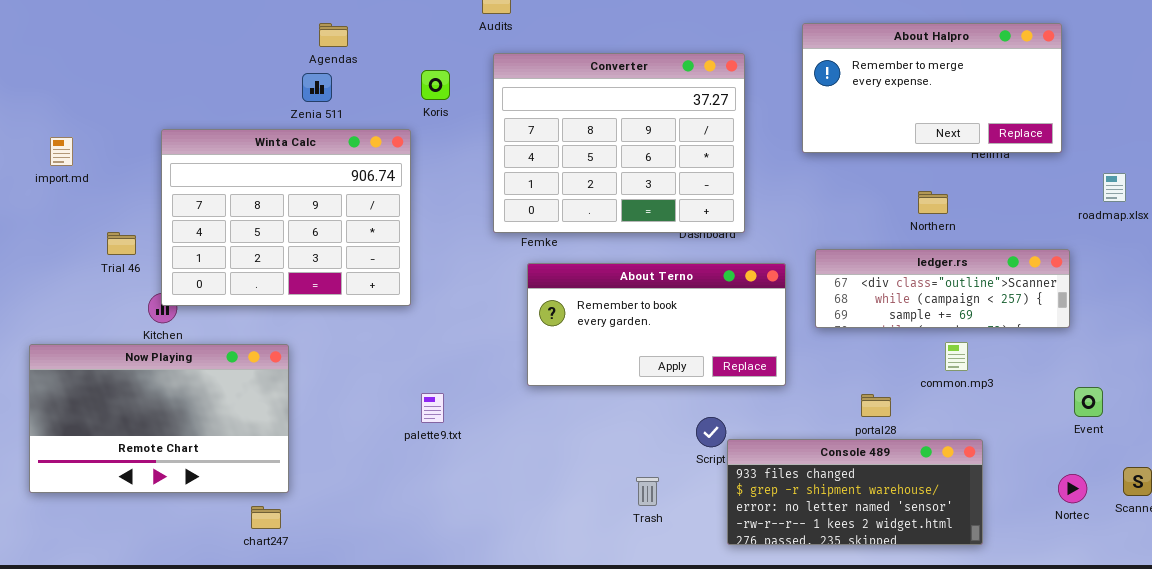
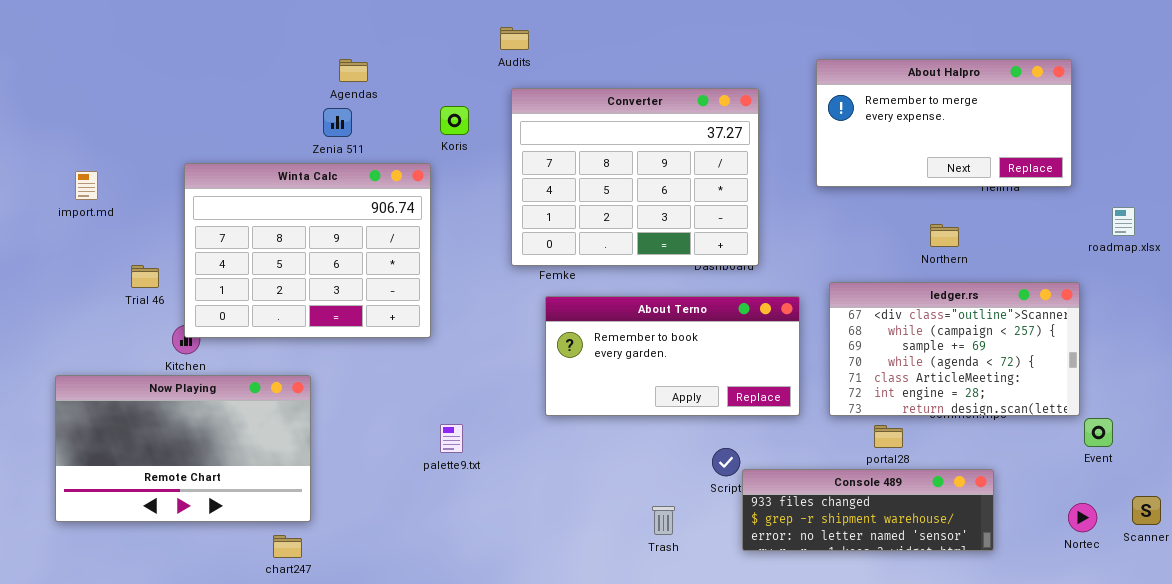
ledger.rs: [815,249,1070,328] -> [829,282,1080,416], resized
Console 489: [727,439,983,545] -> [742,469,994,551], resized

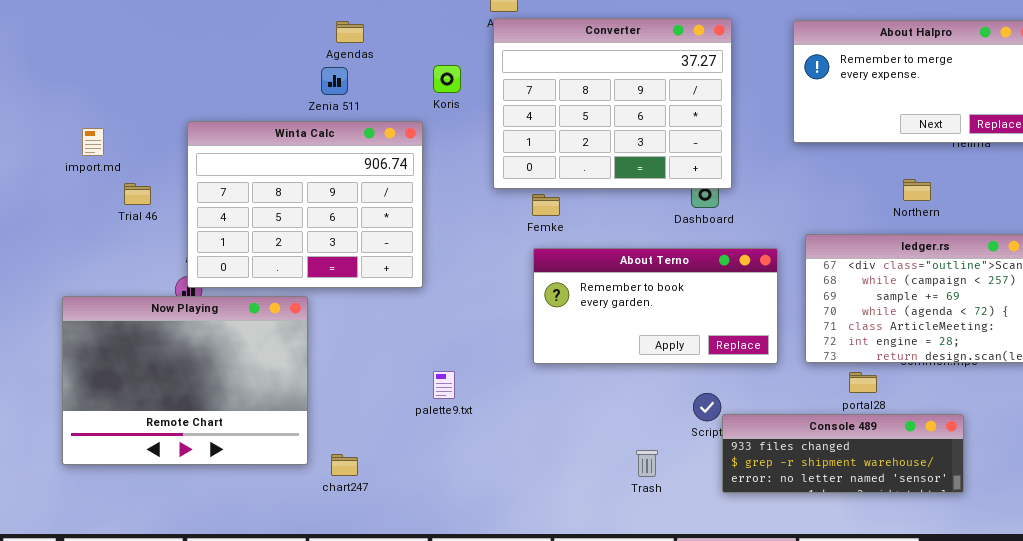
Converter: [511,88,759,266] -> [493,18,732,189], moved
Trial 46: [131,265,159,288] -> [124,183,151,205], moved
Now Playing: [55,375,311,522] -> [62,296,308,465], resized
chart247: [273,535,302,558] -> [331,454,358,476], moved

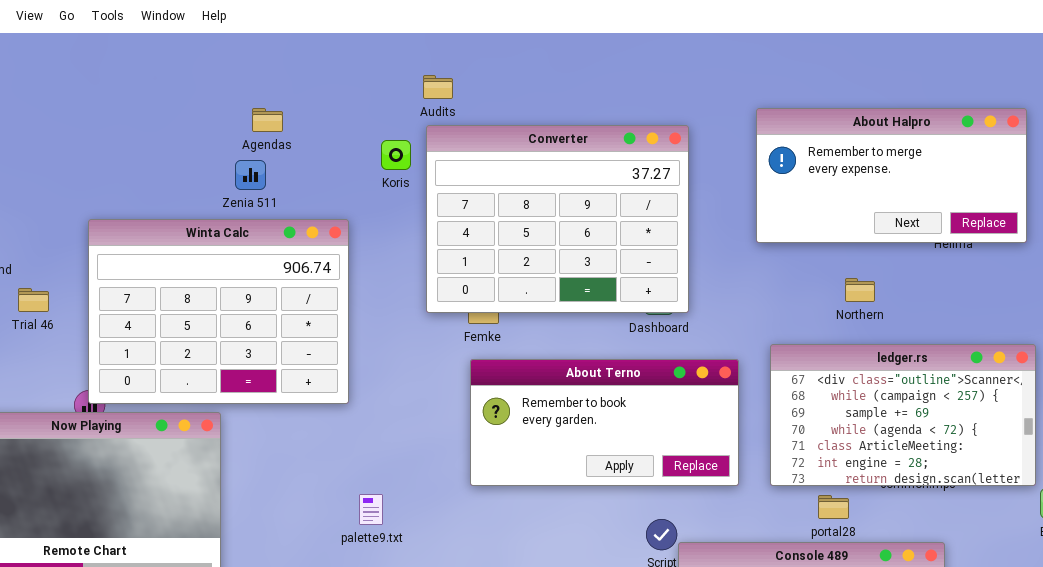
Converter: [493,18,732,189] -> [426,125,689,313], moved
Koris: [433,65,461,93] -> [381,140,411,170], moved
Northern: [903,179,931,201] -> [845,278,875,302], moved

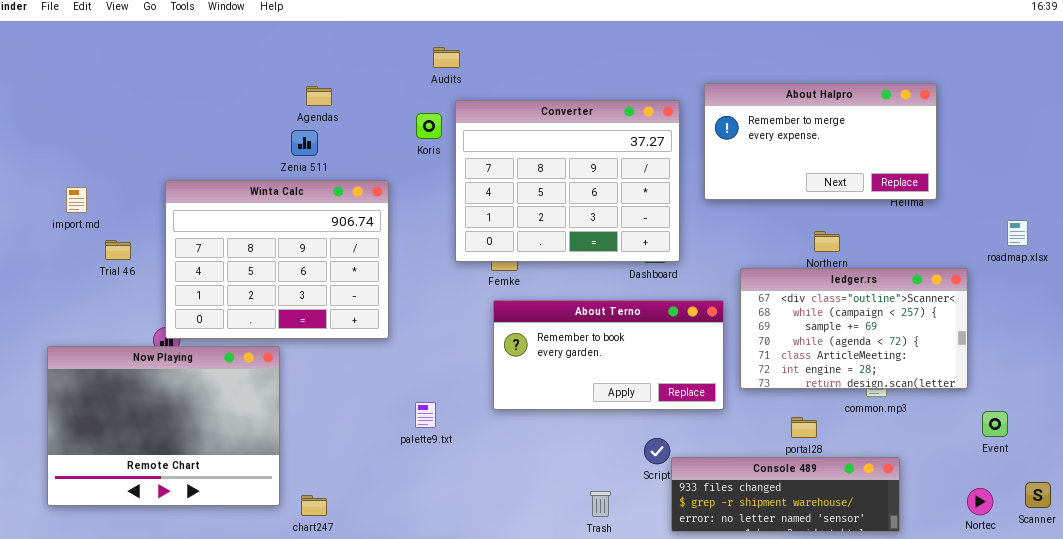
Audits: [423,75,453,99] -> [433,47,460,68], moved
About Halpro: [756,108,1027,243] -> [704,83,937,200], moved
ledger.rs: [770,344,1036,486] -> [740,268,968,389], moved
palette9.txt: [359,494,383,525] -> [415,402,436,428], moved

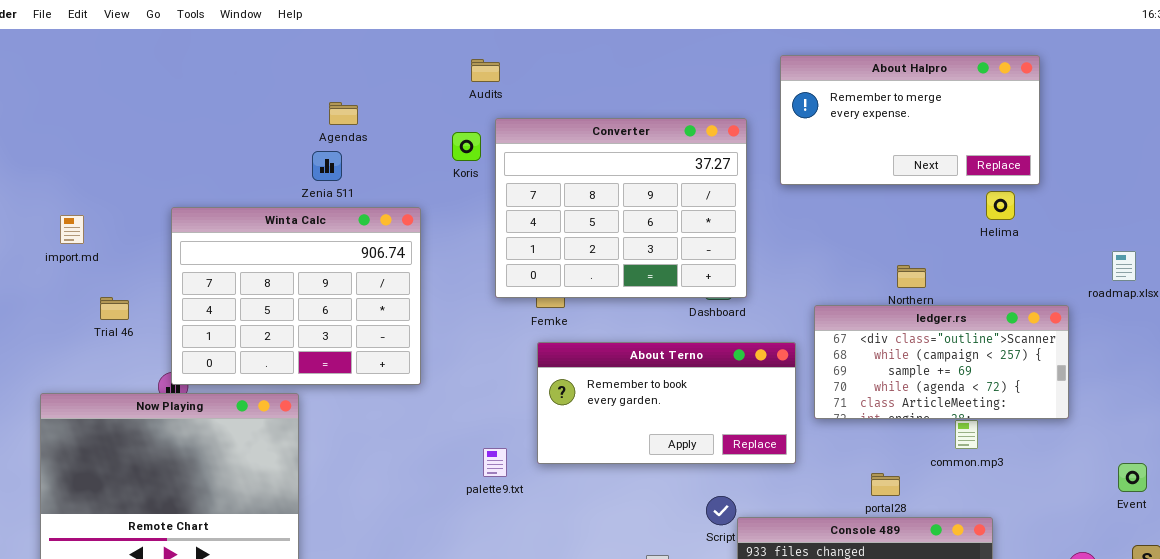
About Halpro: [704,83,937,200] -> [780,55,1040,185], moved
Trial 46: [105,240,131,260] -> [100,297,129,320], moved
ledger.rs: [740,268,968,389] -> [814,305,1069,419], resized
palette9.txt: [415,402,436,428] -> [483,448,507,477], moved
Event: [982,411,1008,437] -> [1118,463,1147,492], moved

